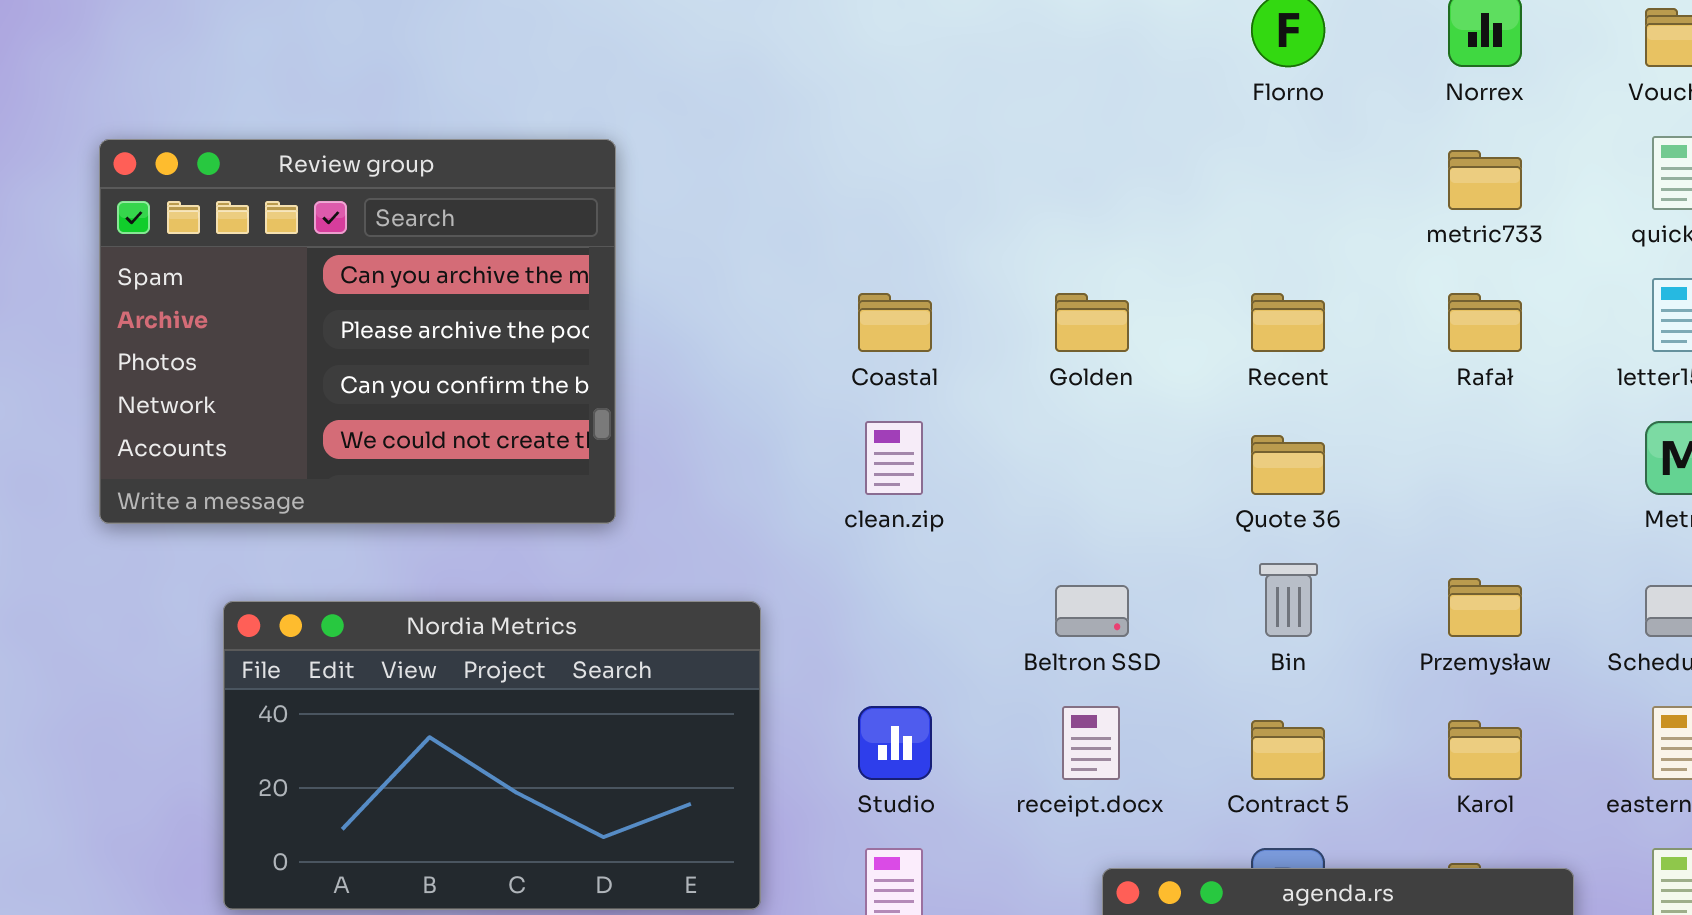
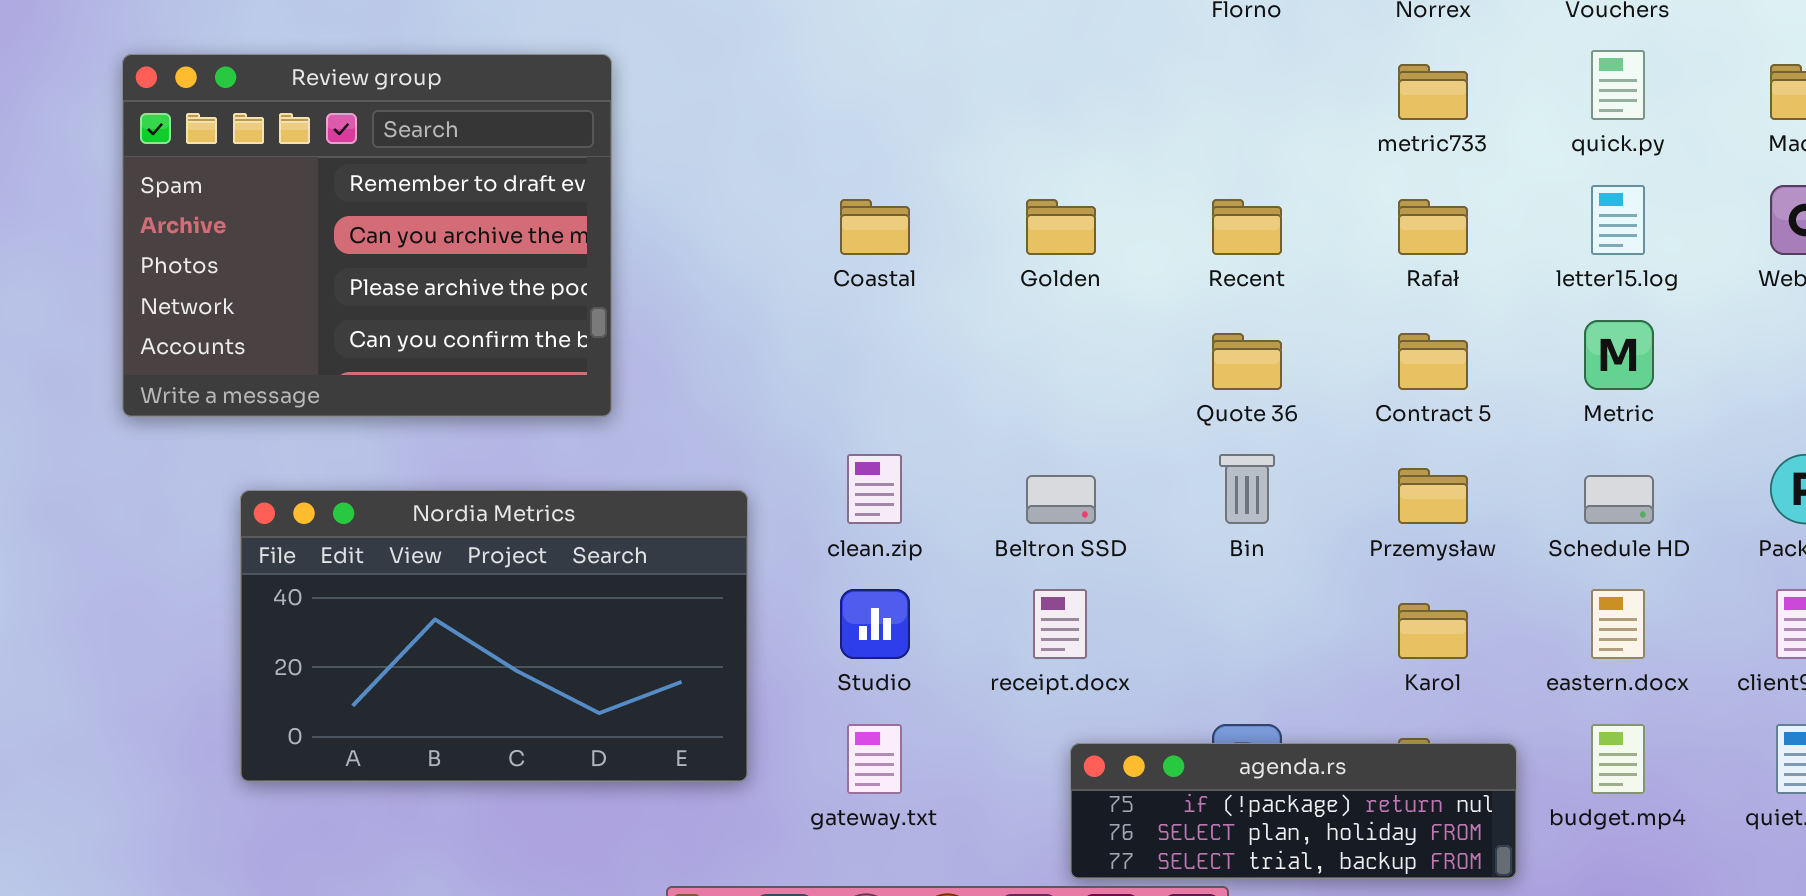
Review group: [99,139,616,524] -> [122,54,612,417], scrolled up 1 row
clean.zip: [865,421,923,495] -> [847,454,902,524], moved
Contract 5: [1251,720,1325,780] -> [1398,333,1468,390], moved

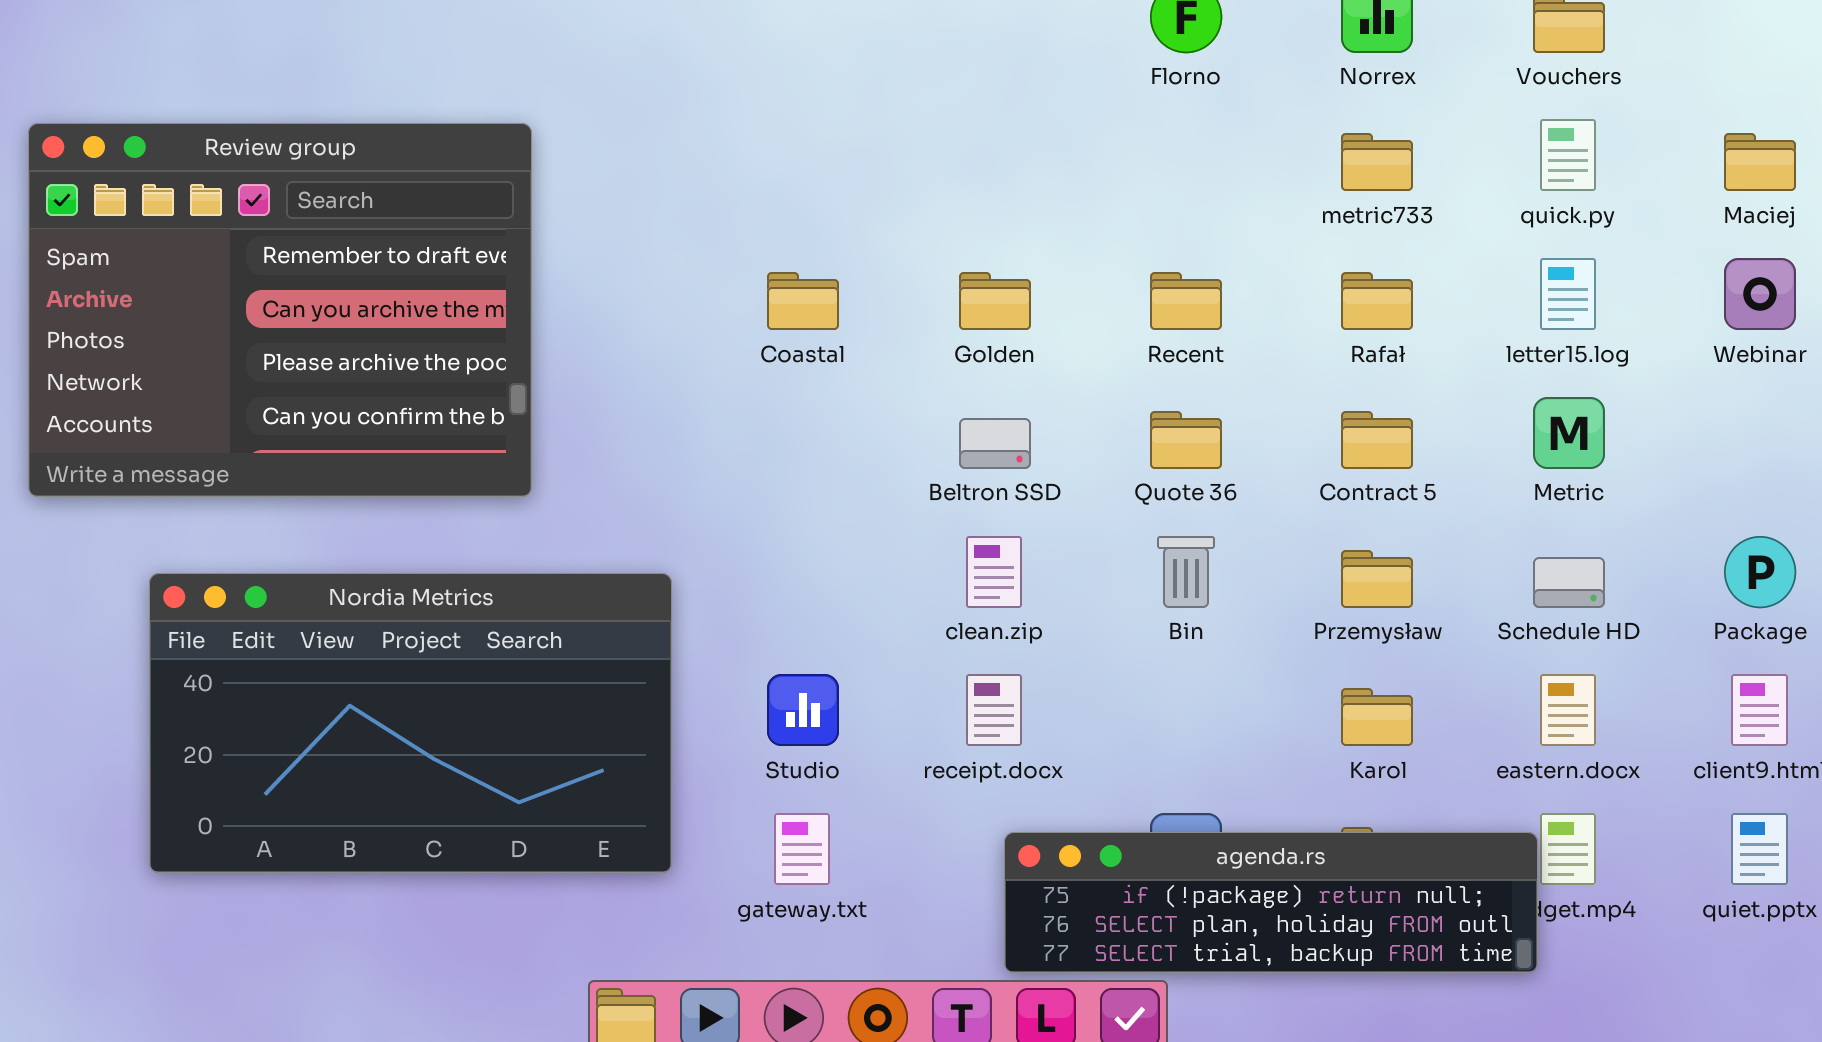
clean.zip: [847,454,902,524] -> [966,536,1022,608], moved
Beltron SSD: [1026,475,1096,524] -> [959,418,1031,469], moved
agenda.rs: [1070,743,1517,879] -> [1004,832,1538,973], resized

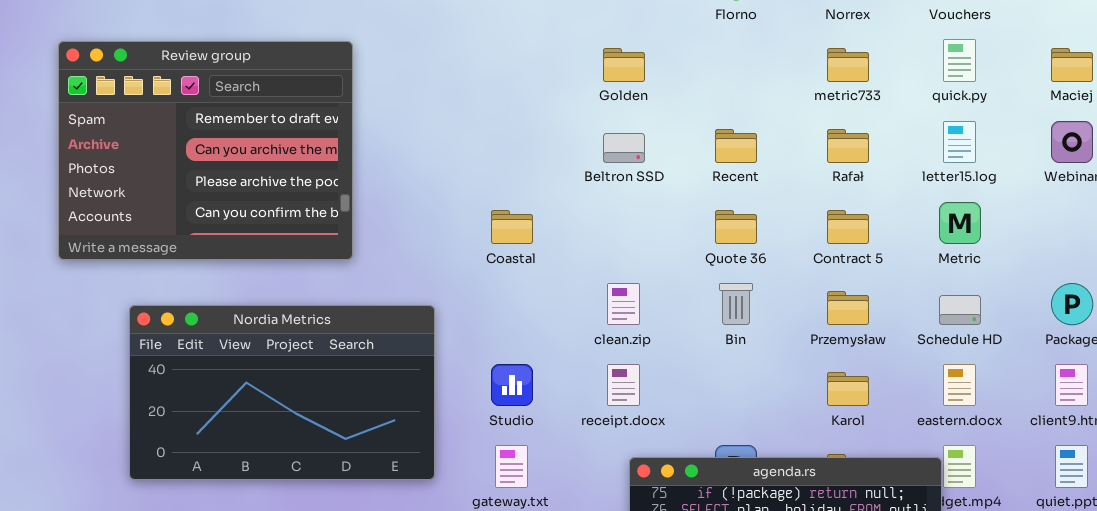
Coastal: [767,272,839,330] -> [491,210,533,244], moved
Golden: [959,272,1031,330] -> [603,48,645,82], moved
Beltron SSD: [959,418,1031,469] -> [603,133,645,163], moved

